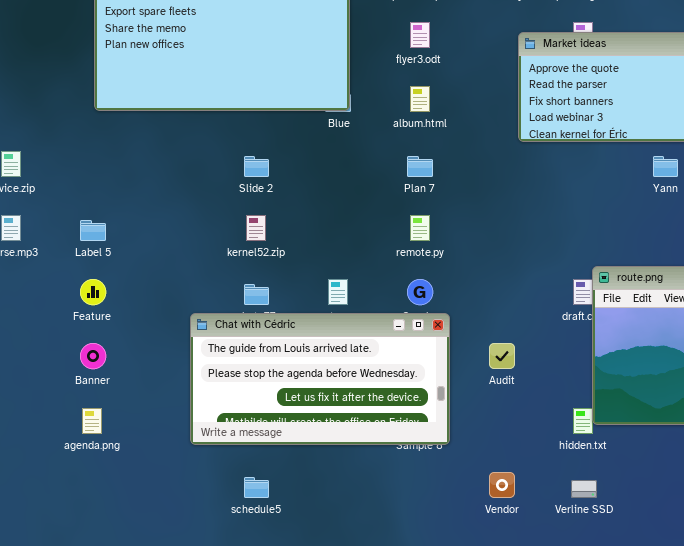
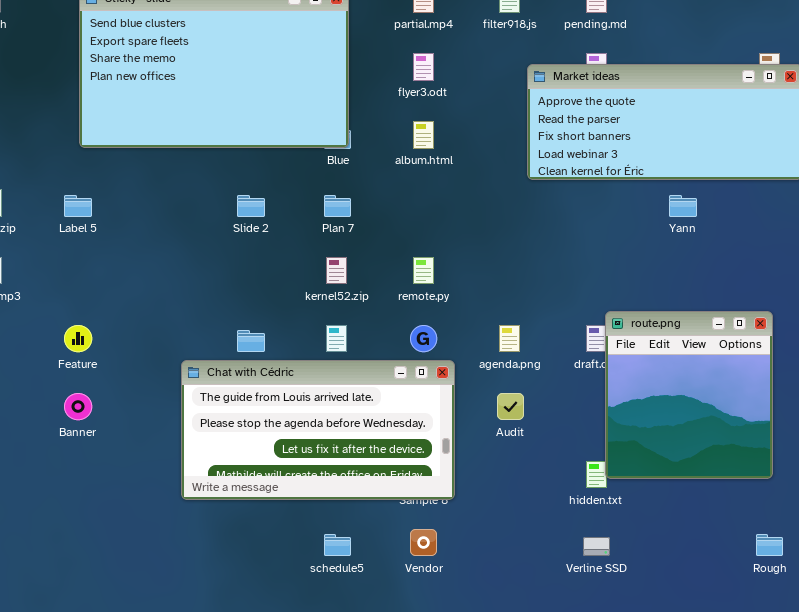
Plan 7: [407,156,433,177] -> [324,195,351,217], moved
kernel52.zip: [246,215,266,241] -> [326,257,347,284], moved
Label 5: [80,220,106,241] -> [64,195,92,217], moved
agenda.png: [82,408,102,434] -> [499,325,520,352], moved
Vendor: [489,472,515,498] -> [410,529,437,556], moved
schedule5: [244,477,269,498] -> [324,534,351,556], moved

